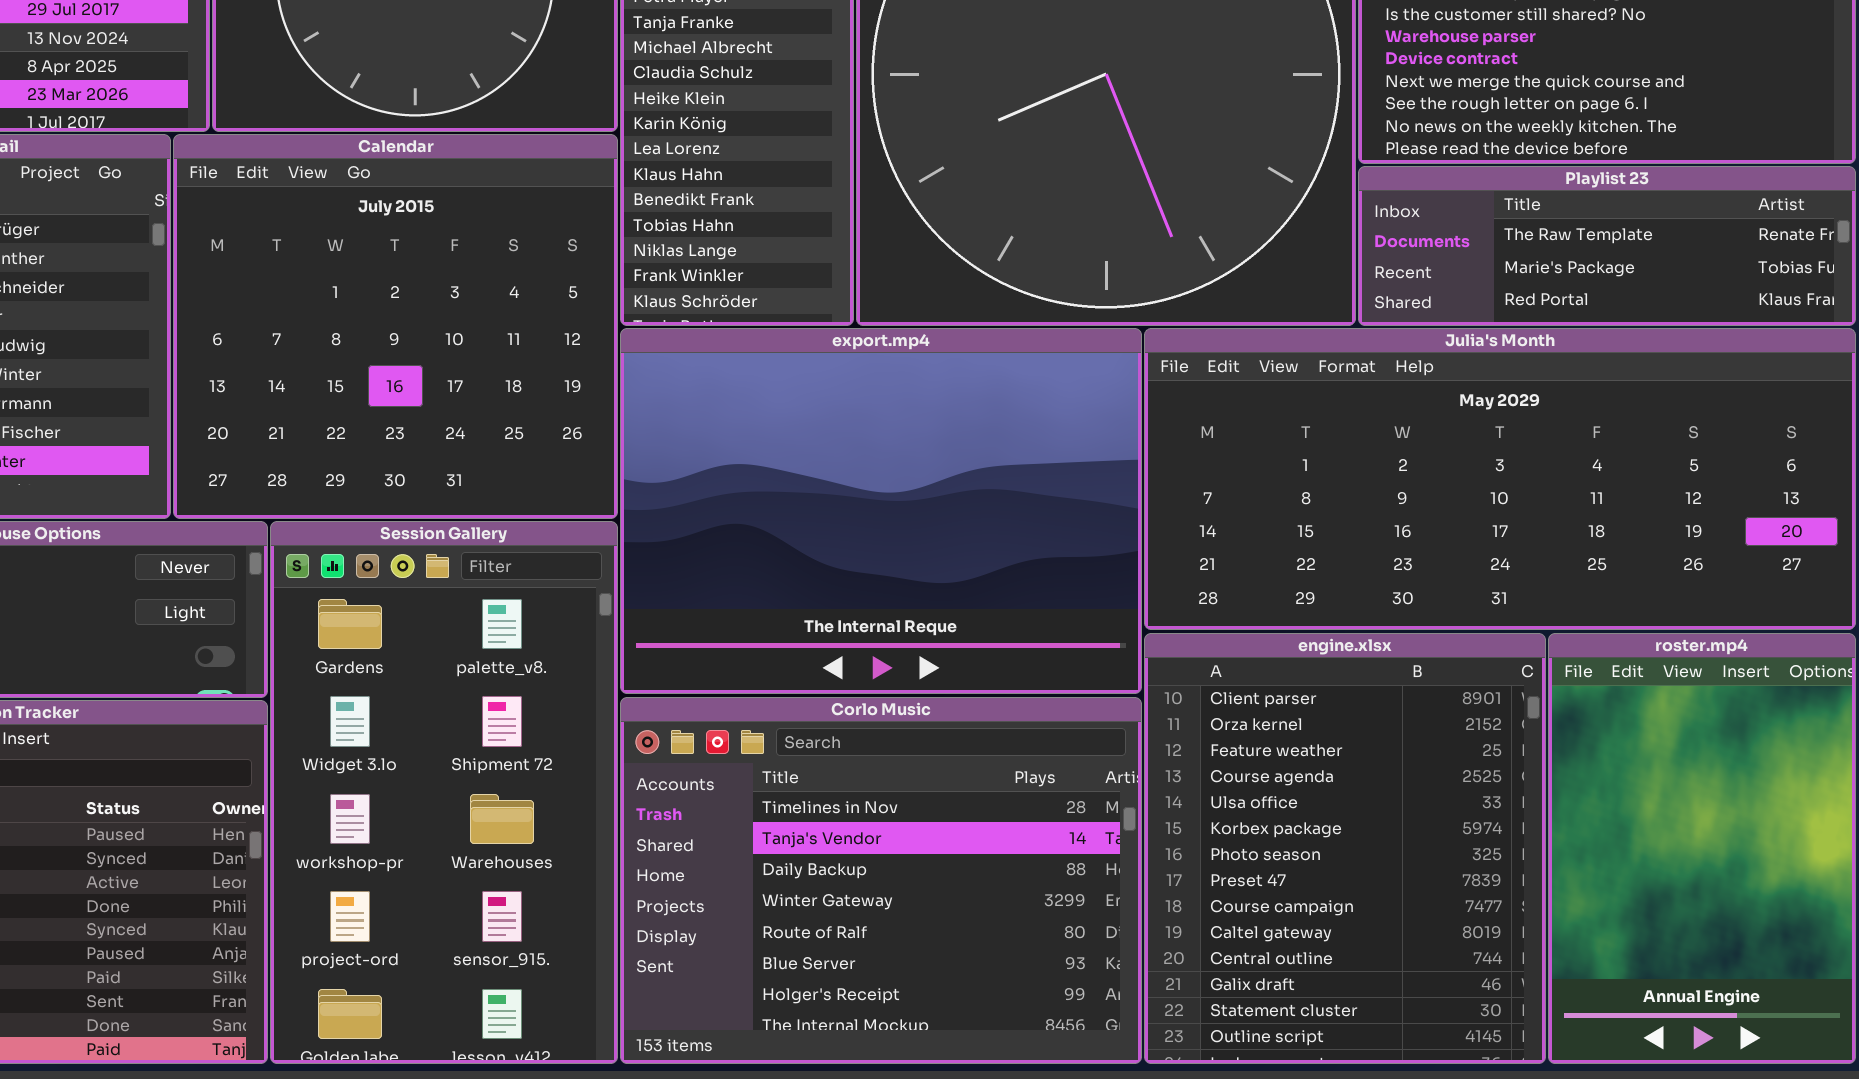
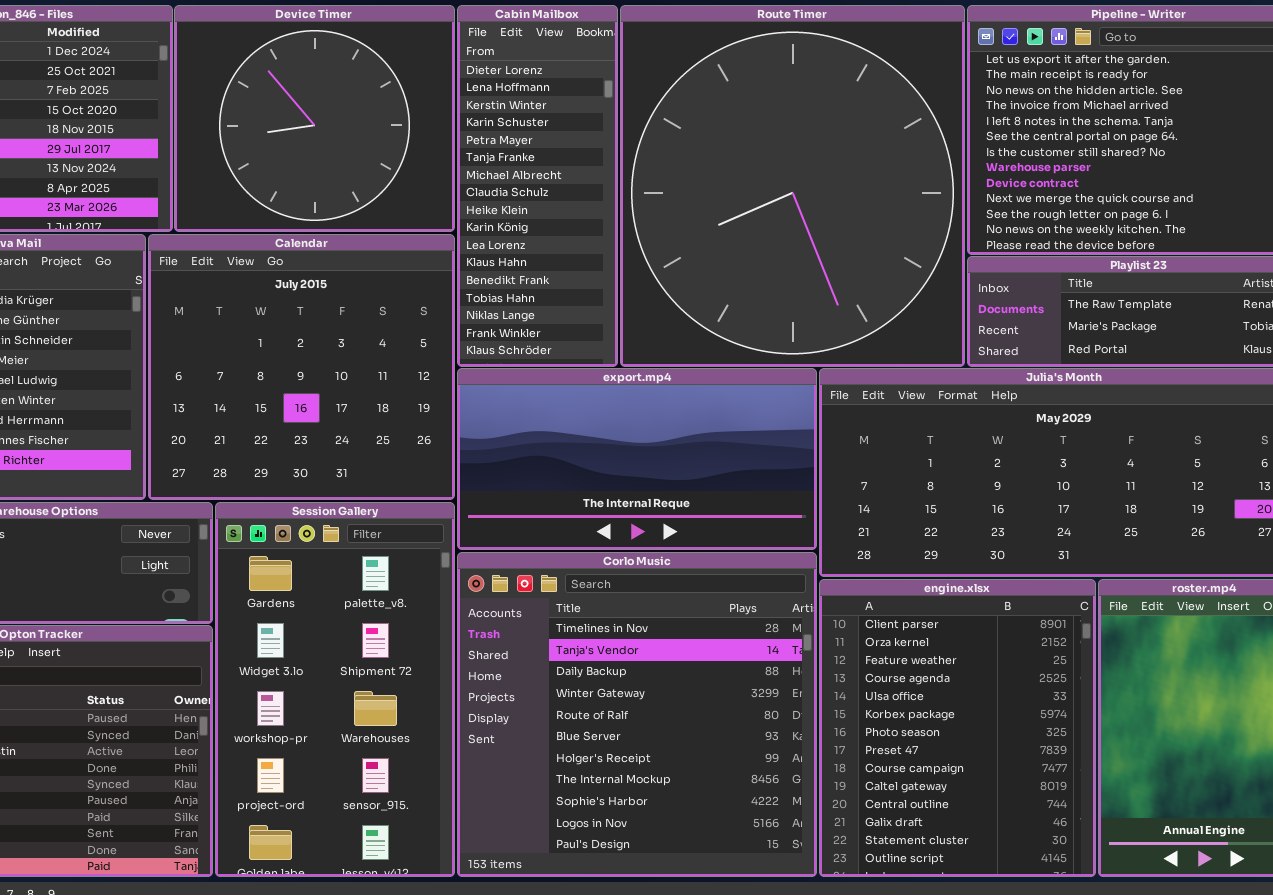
export.mp4: [620,328,1142,694] -> [457,368,817,550], resized
Corlo Music: [620,697,1142,1064] -> [457,552,817,877], resized

